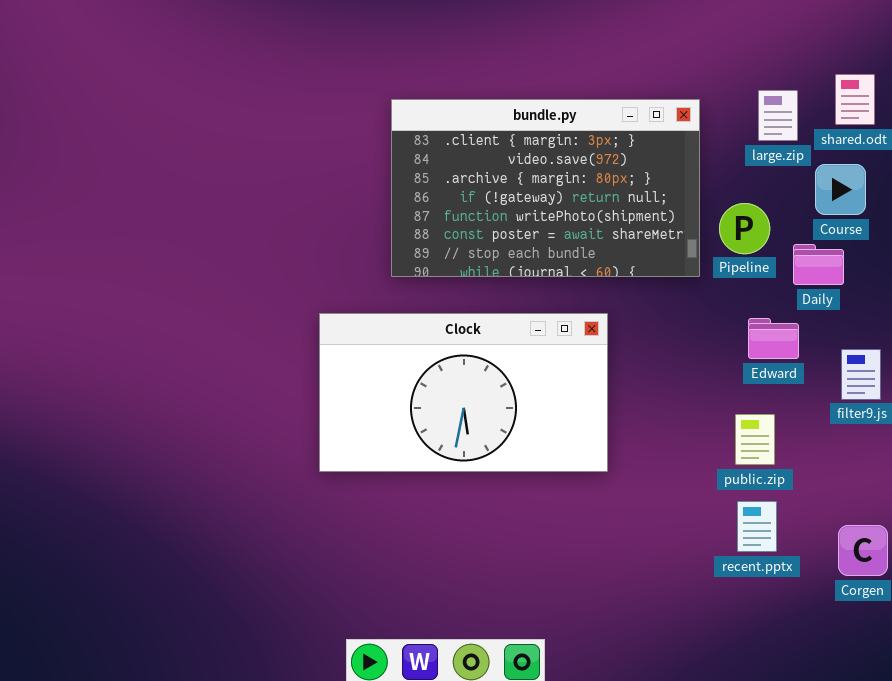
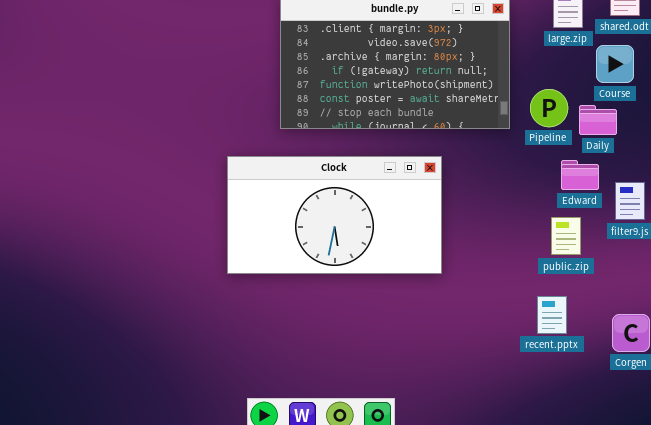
Pipeline: [719,203,770,254] -> [530,89,568,127], moved
Edward: [748,318,799,359] -> [561,160,599,190], moved
public.zip: [735,414,775,465] -> [551,217,581,255], moved

